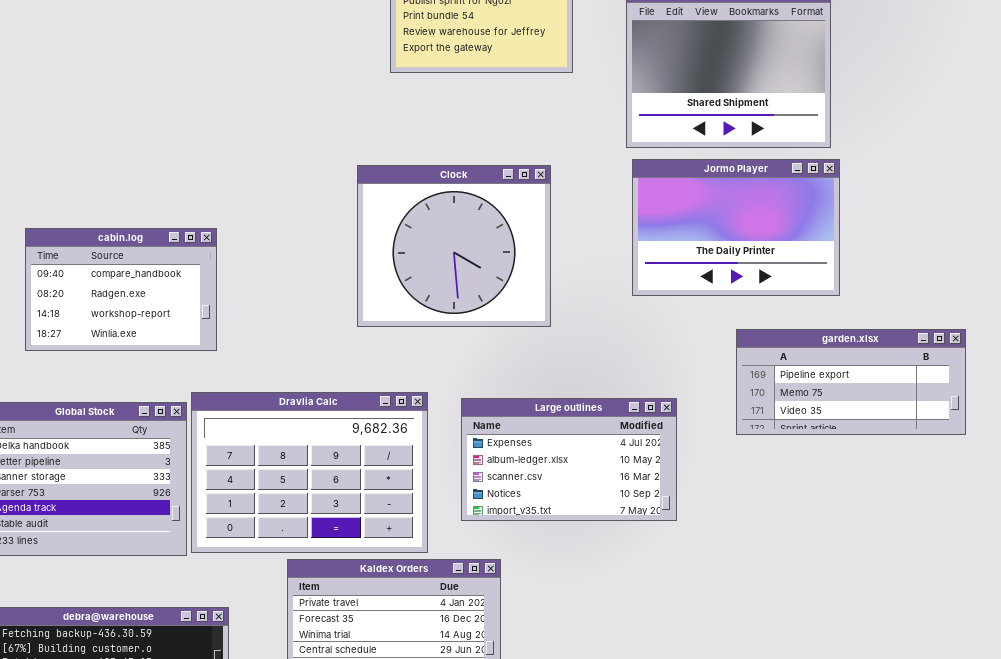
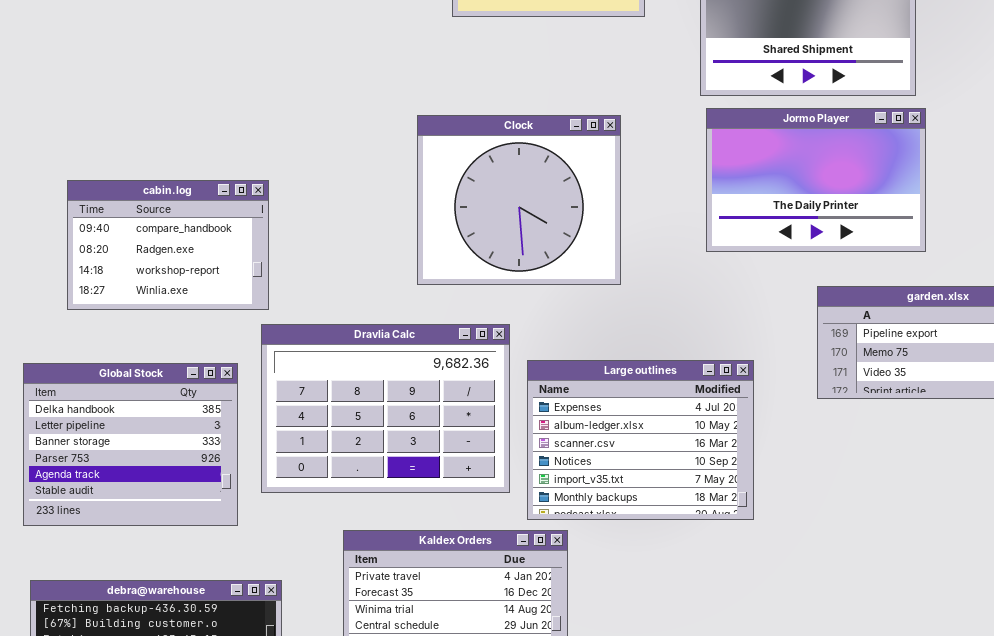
Dravlia Calc: [191,392,428,553] -> [261,324,510,493], moved
Large outlines: [461,398,677,521] -> [527,360,754,520], resized

